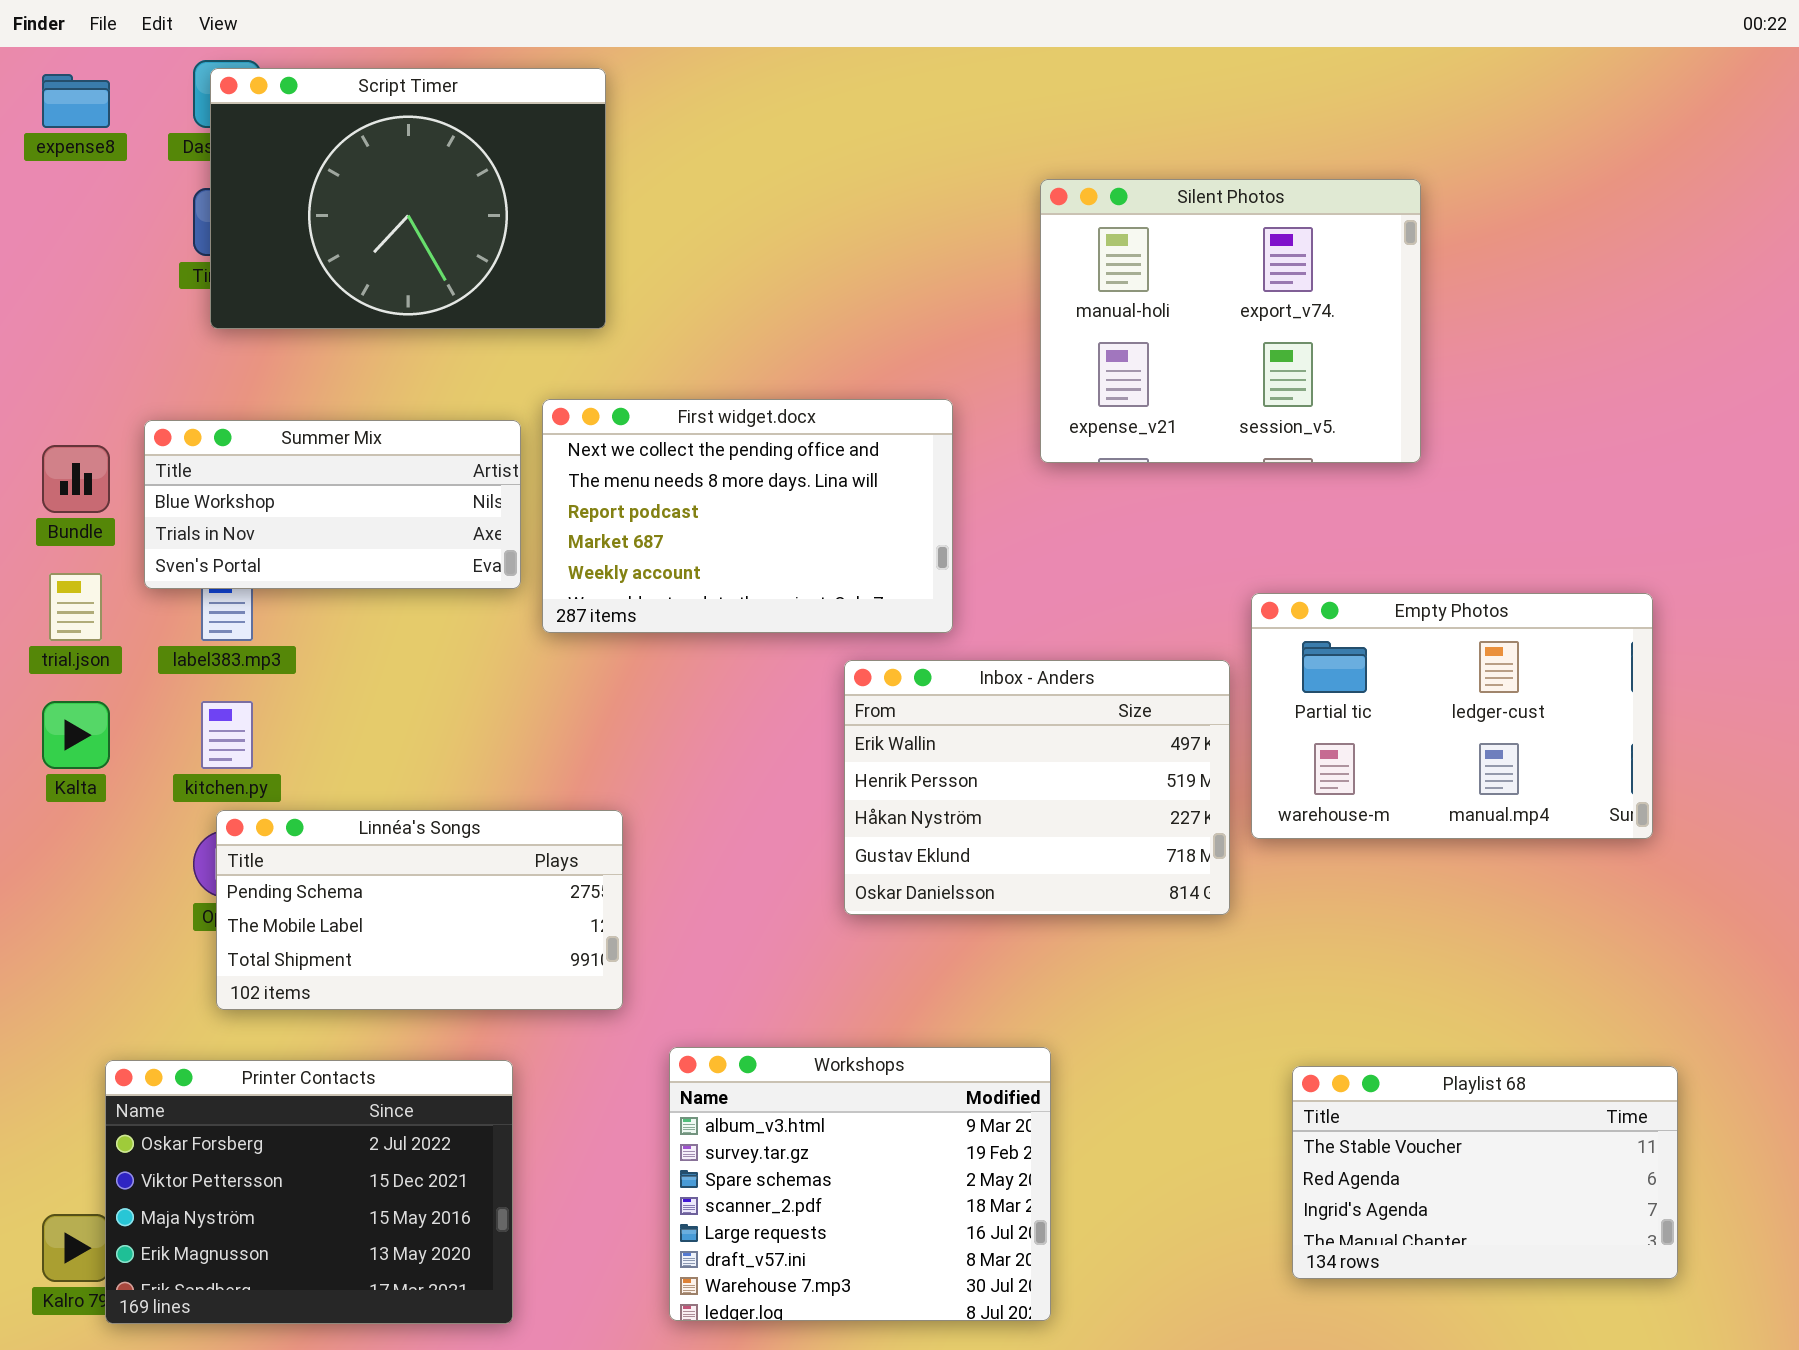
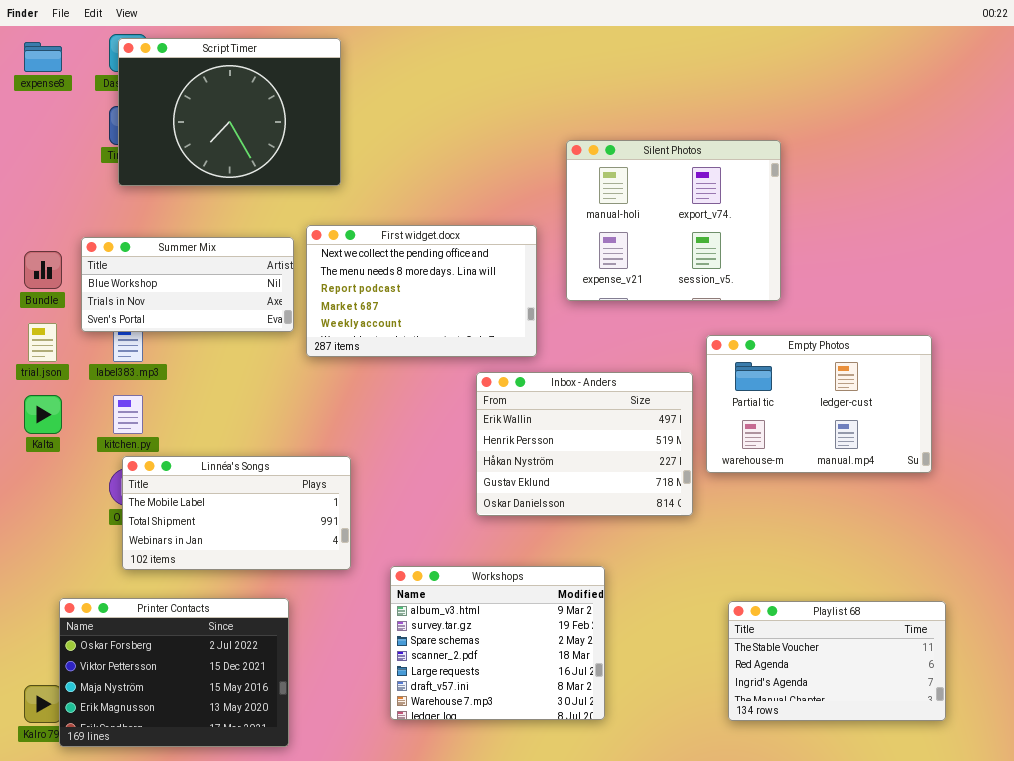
Silent Photos: [1040,179,1421,463] -> [566,140,781,301], moved
Linnéa's Songs: [216,810,623,1010] -> [122,456,351,570], scrolled down 1 row
Workshops: [669,1047,1051,1321] -> [390,566,605,720], moved

